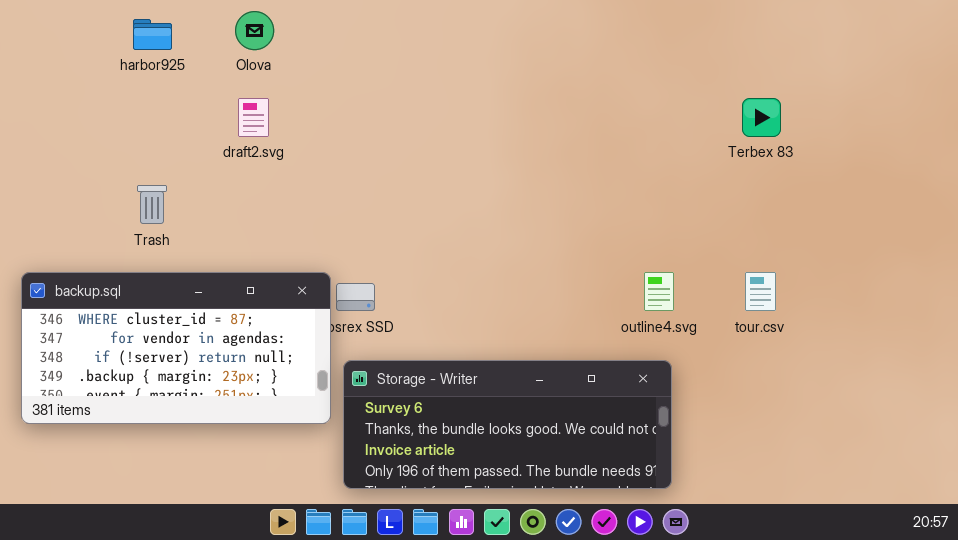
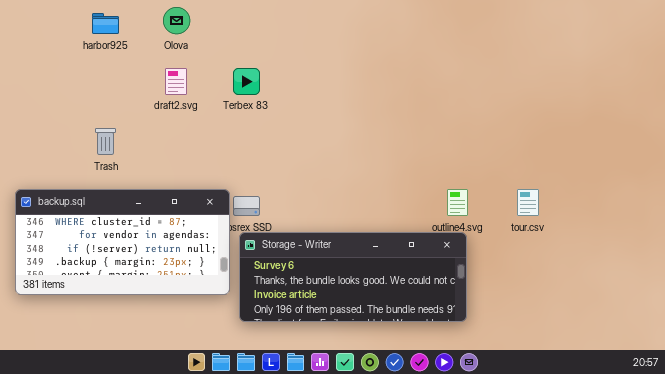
Terbex 83: [742,98,781,137] -> [233,68,260,95], moved
Storage - Writer: [343,360,672,489] -> [239,232,467,322], moved

